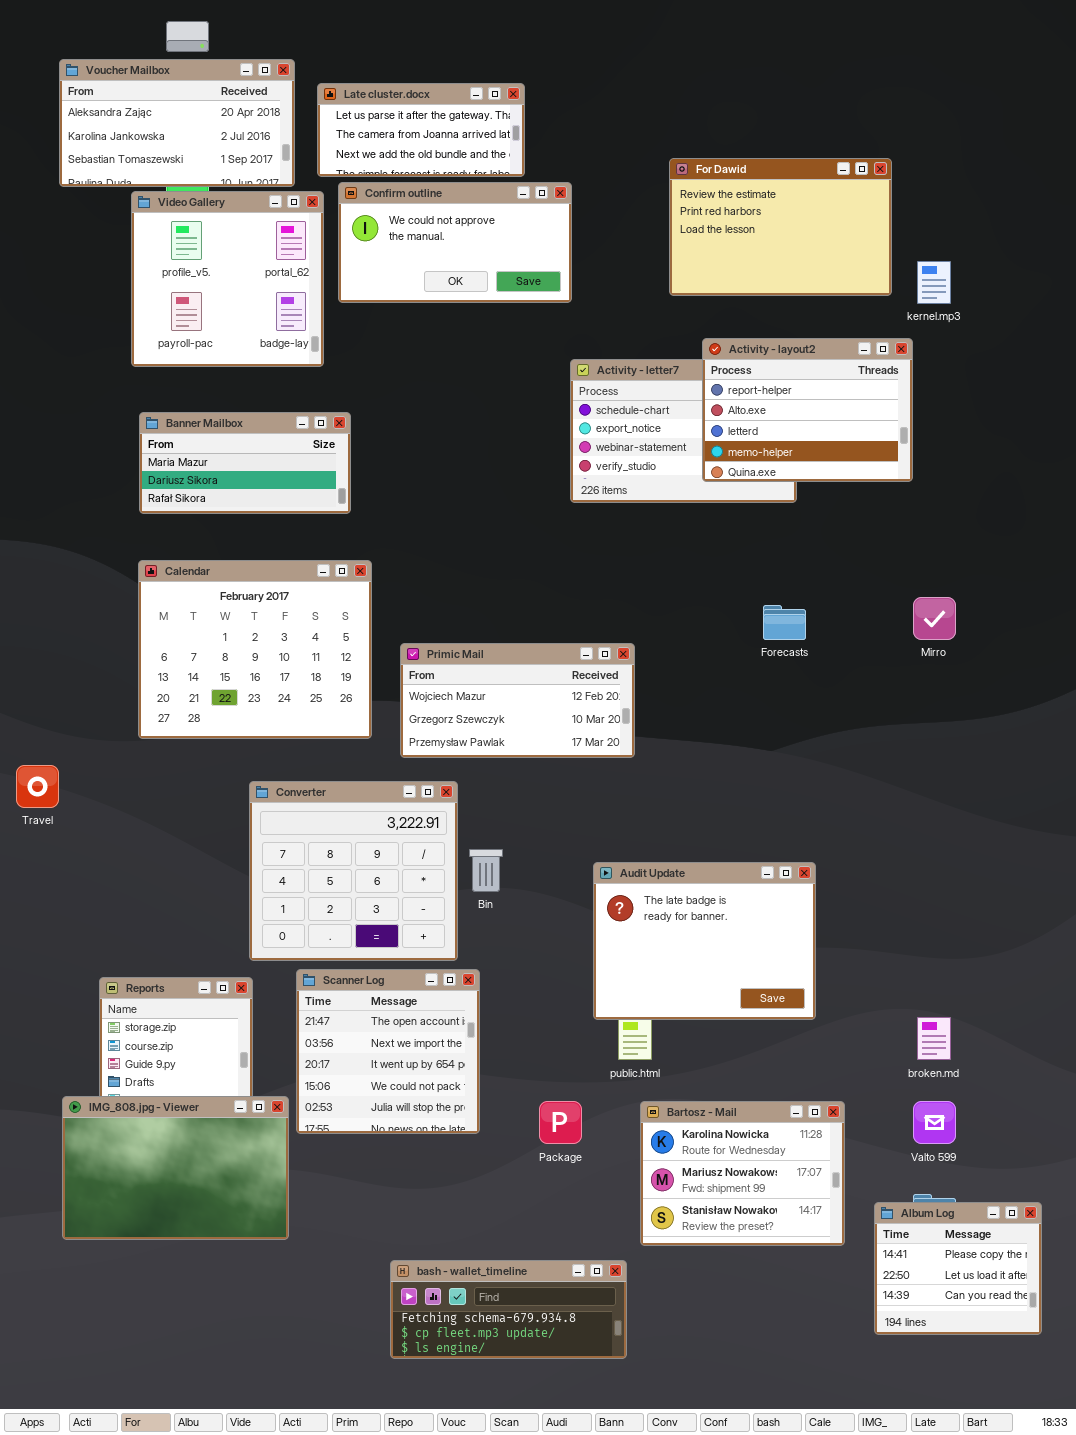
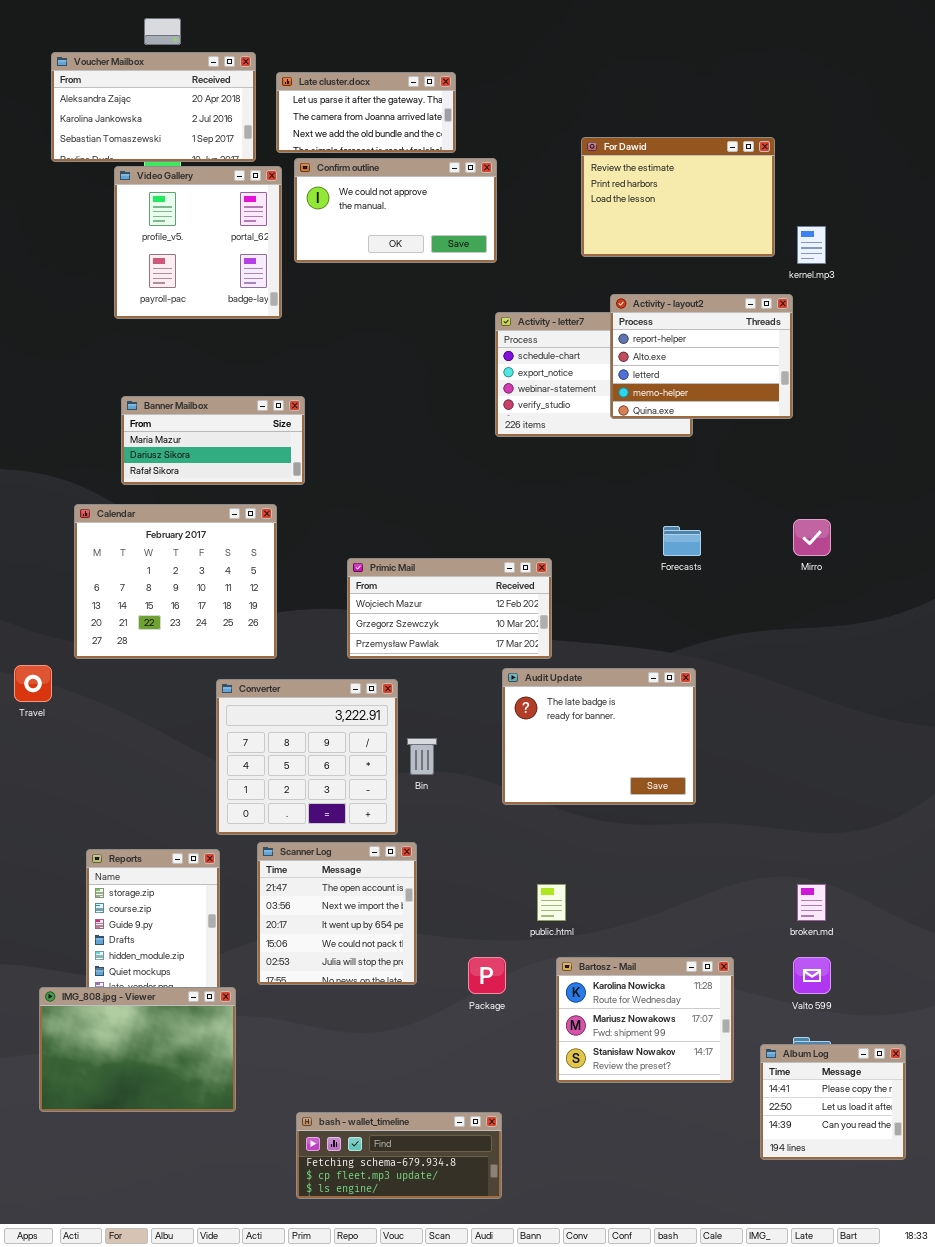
Banner Mailbox: [139,412,351,514] -> [121,396,305,485], moved
Calendar: [138,560,372,739] -> [74,504,277,659], moved
Audit Update: [593,862,816,1020] -> [502,668,696,805], moved
IMG_808.jpg - Viewer: [62,1096,289,1240] -> [39,987,236,1112], moved
bash - wallet_timeline: [390,1260,627,1359] -> [296,1112,502,1199], moved

